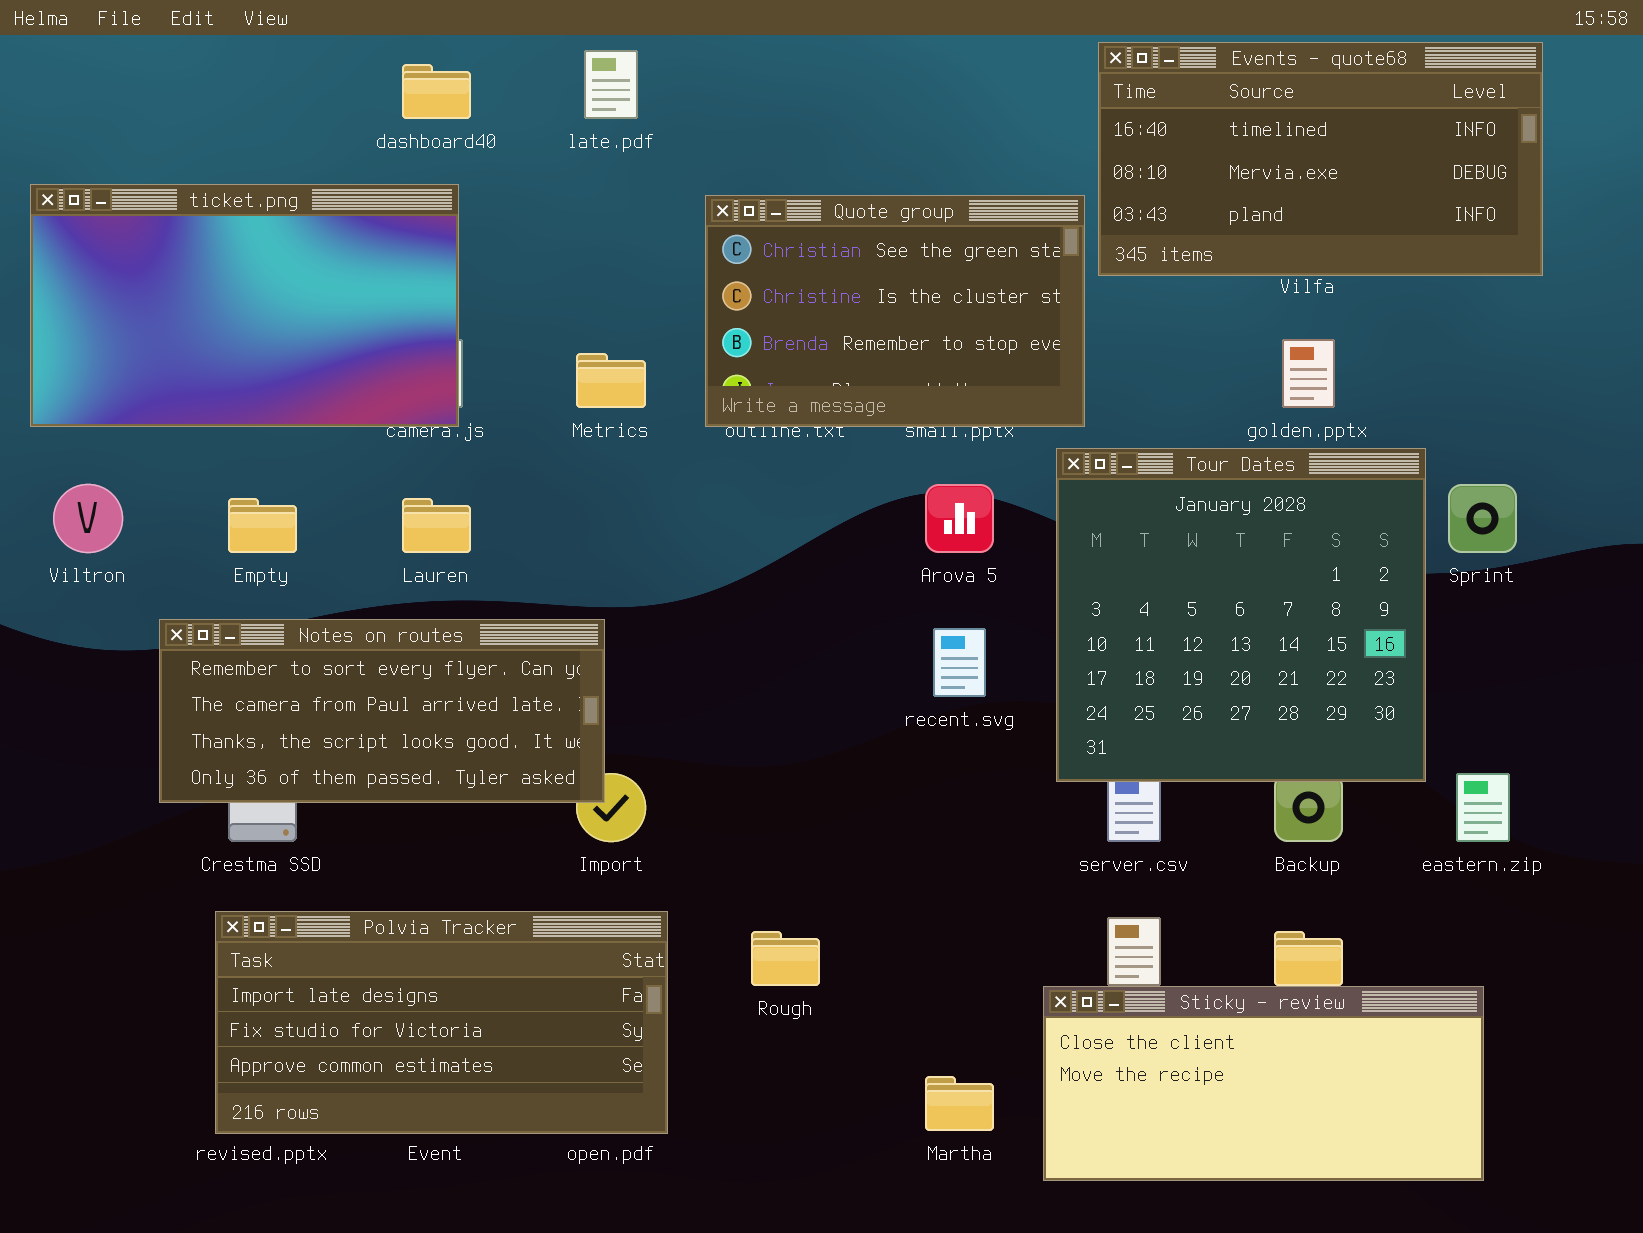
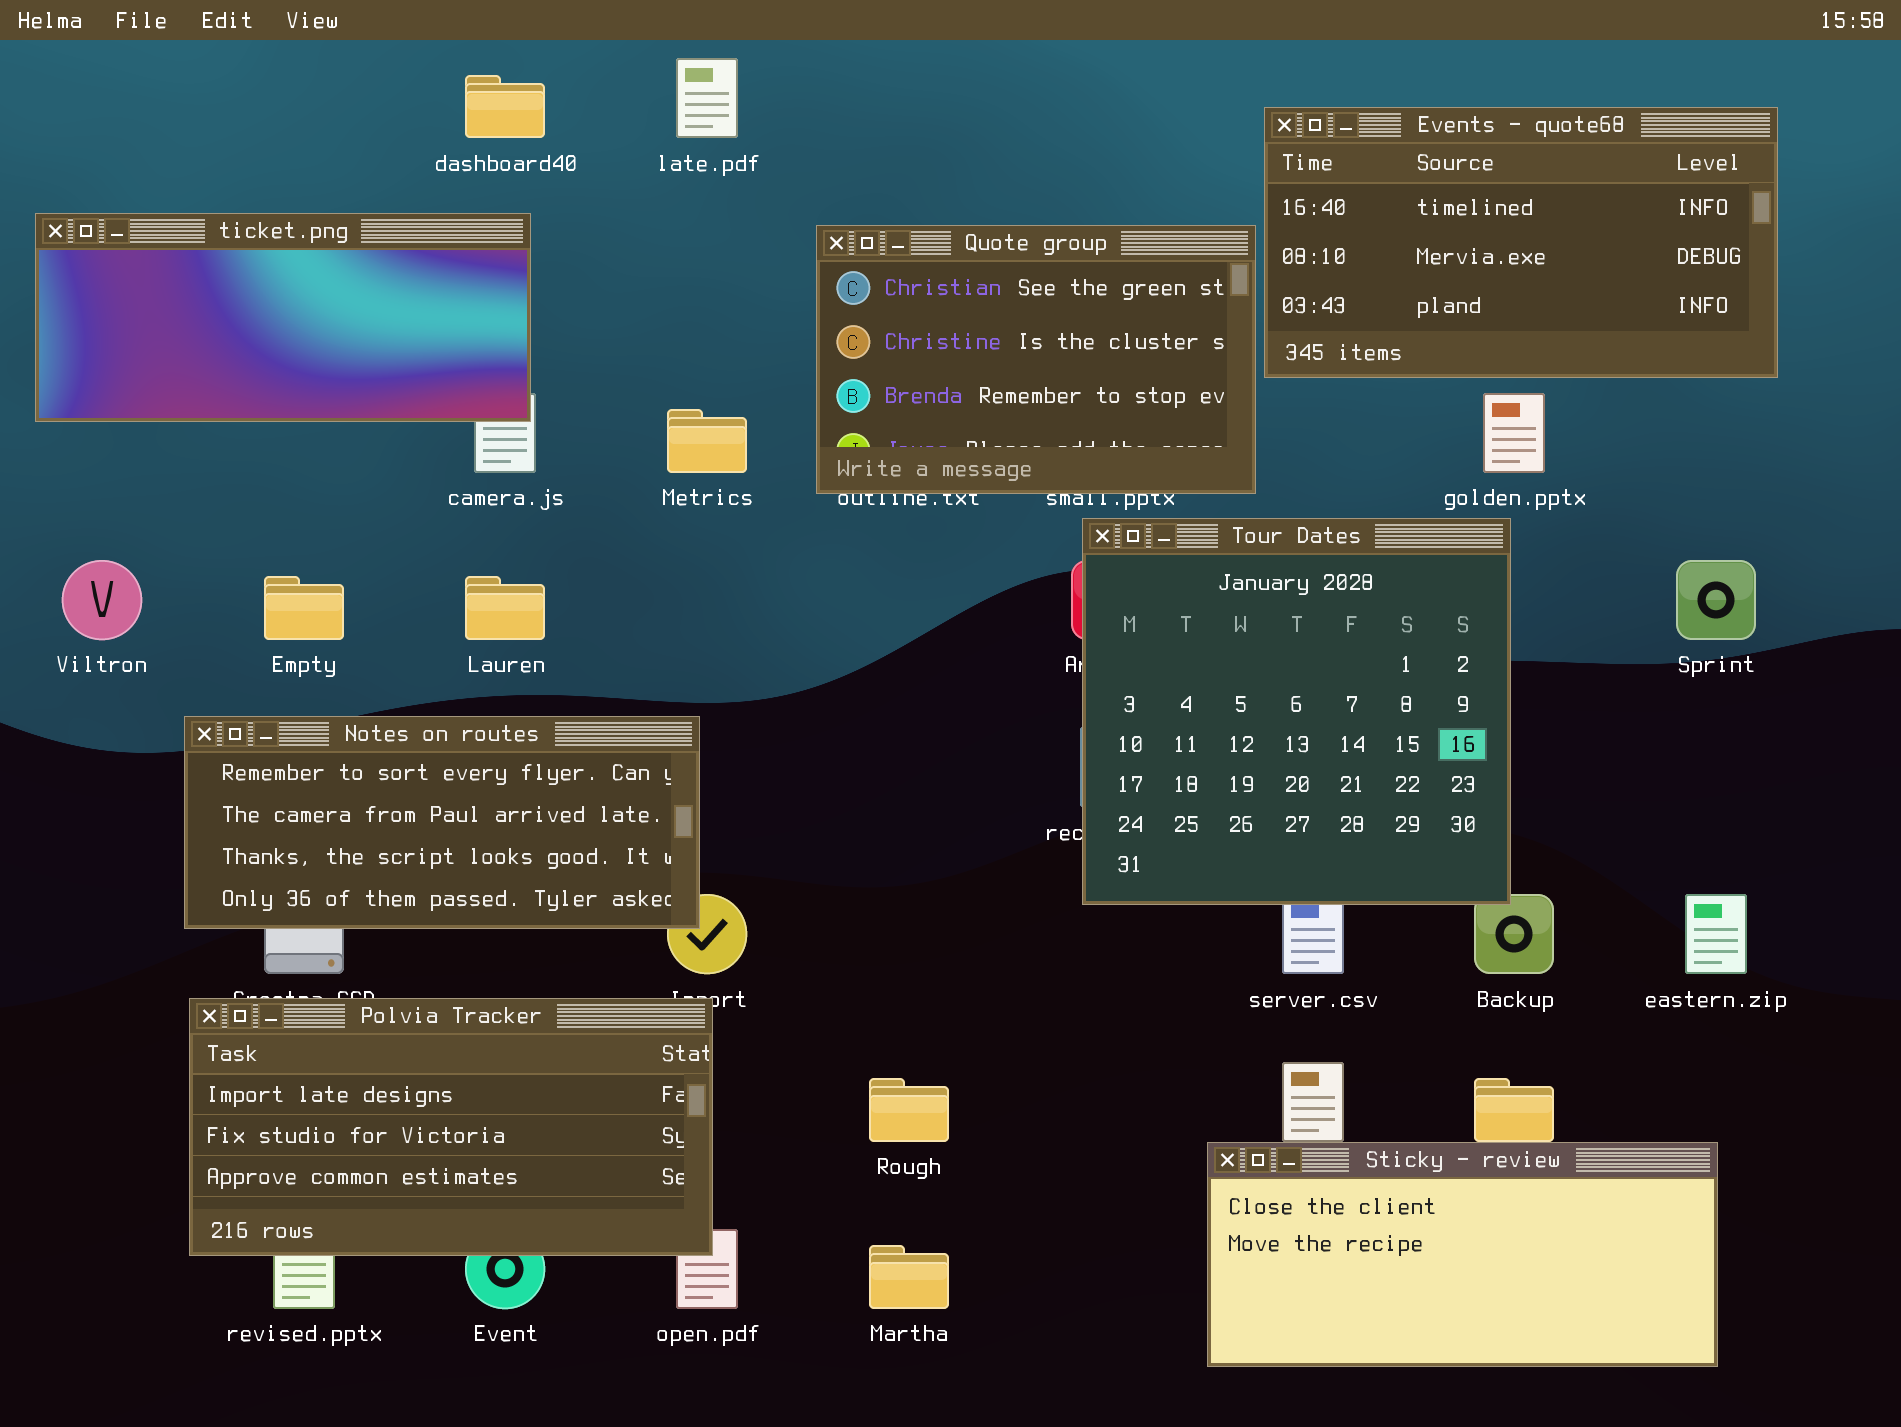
Events - quote68: [1098,42,1543,276] -> [1264,107,1778,378], moved
ticket.png: [30,184,459,427] -> [35,213,531,422], resized
Tour Dates: [1056,448,1426,782] -> [1082,518,1511,905], moved
Polvia Tracker: [215,911,668,1134] -> [189,998,713,1256], moved
Martha: [925,1076,994,1131] -> [869,1245,949,1309], moved

